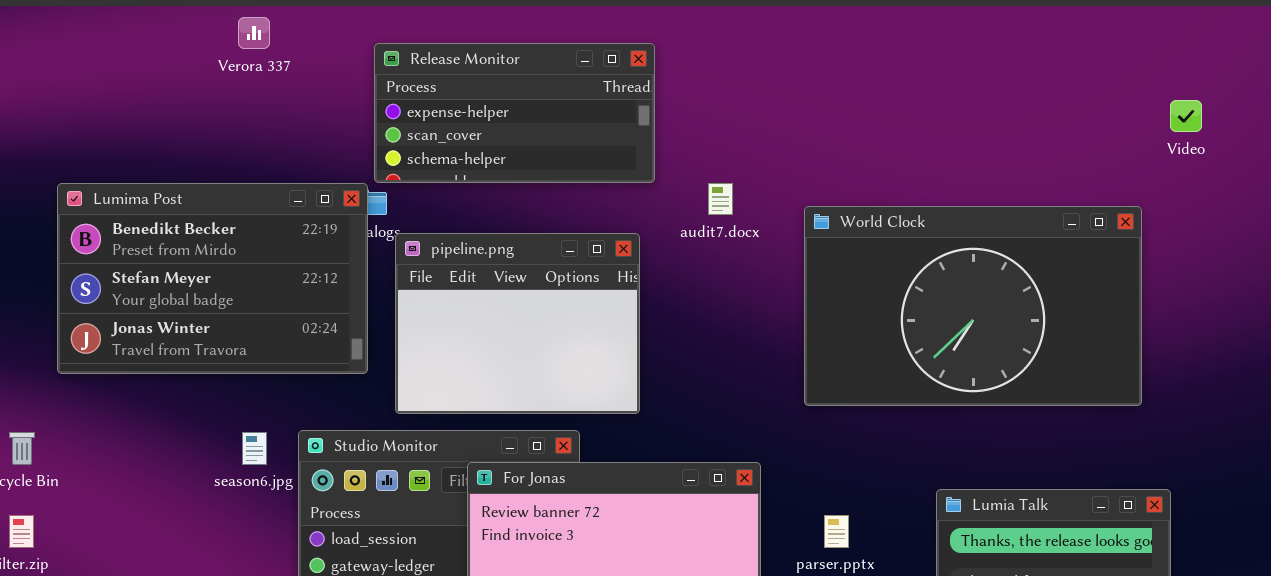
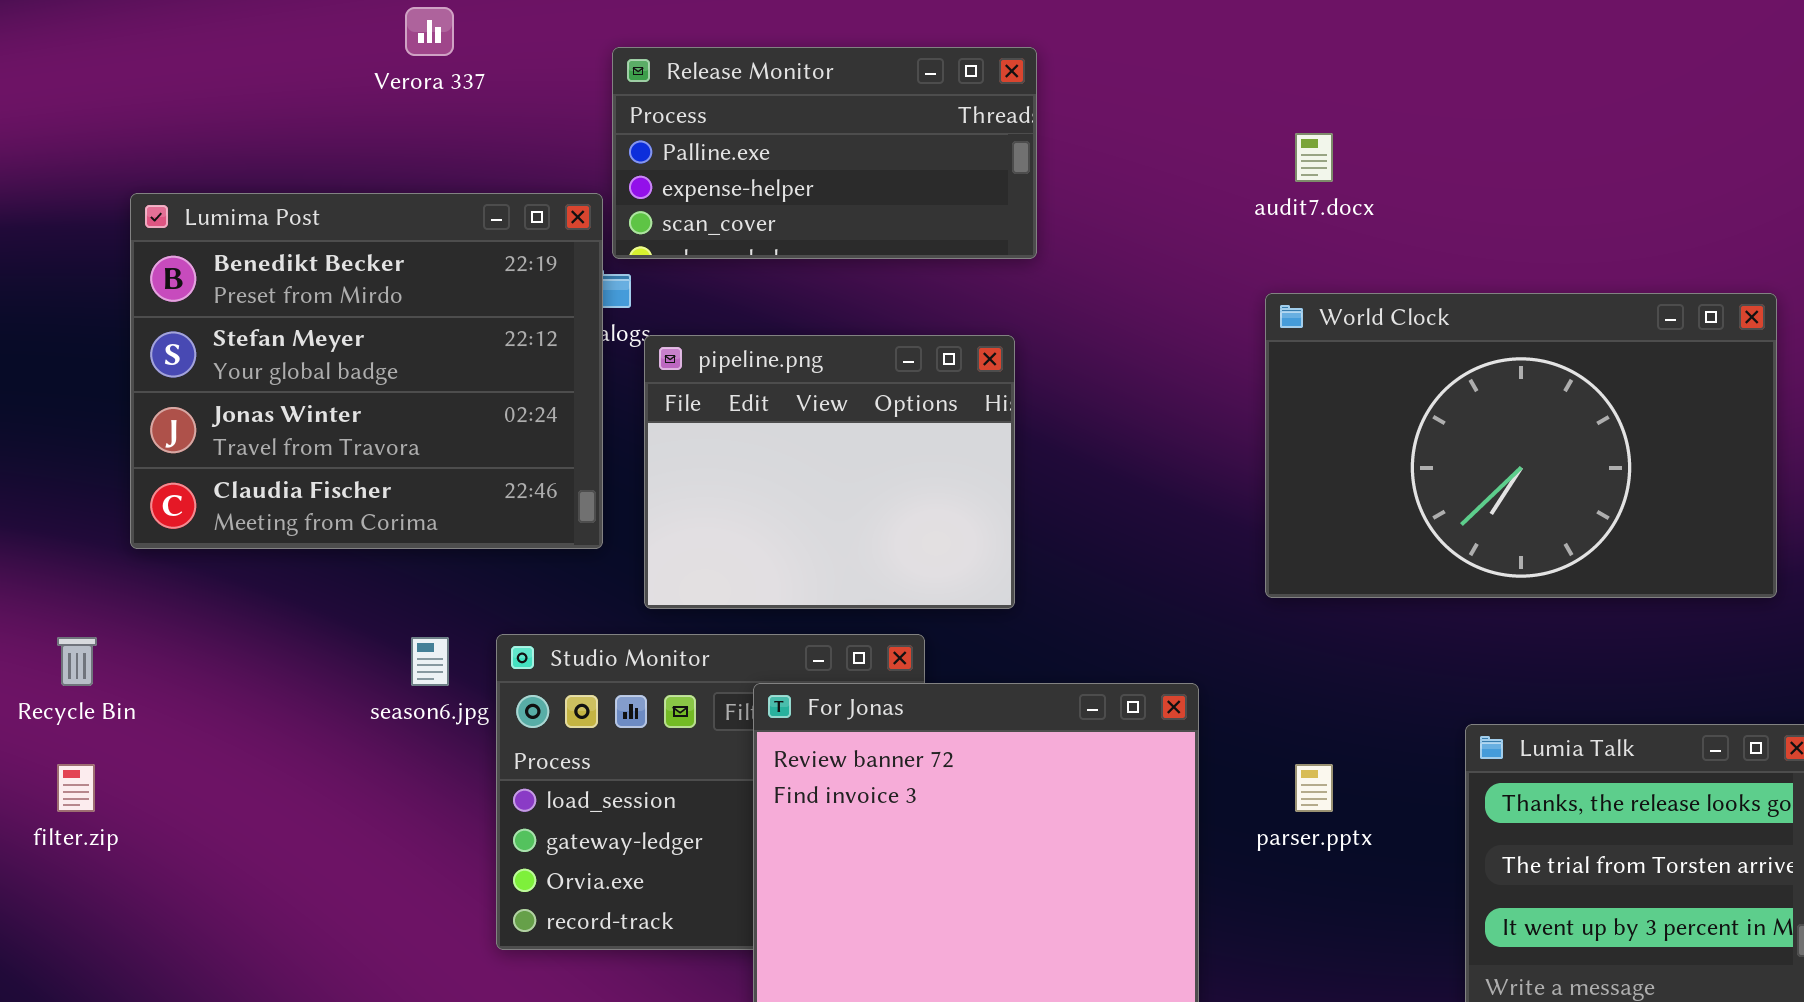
Release Monitor: [374,43,655,183] -> [612,47,1037,259], scrolled up 1 row
Lumima Post: [57,183,368,374] -> [130,193,603,549], resized
audit7.docx: [708,183,733,215] -> [1295,133,1333,182], moved

